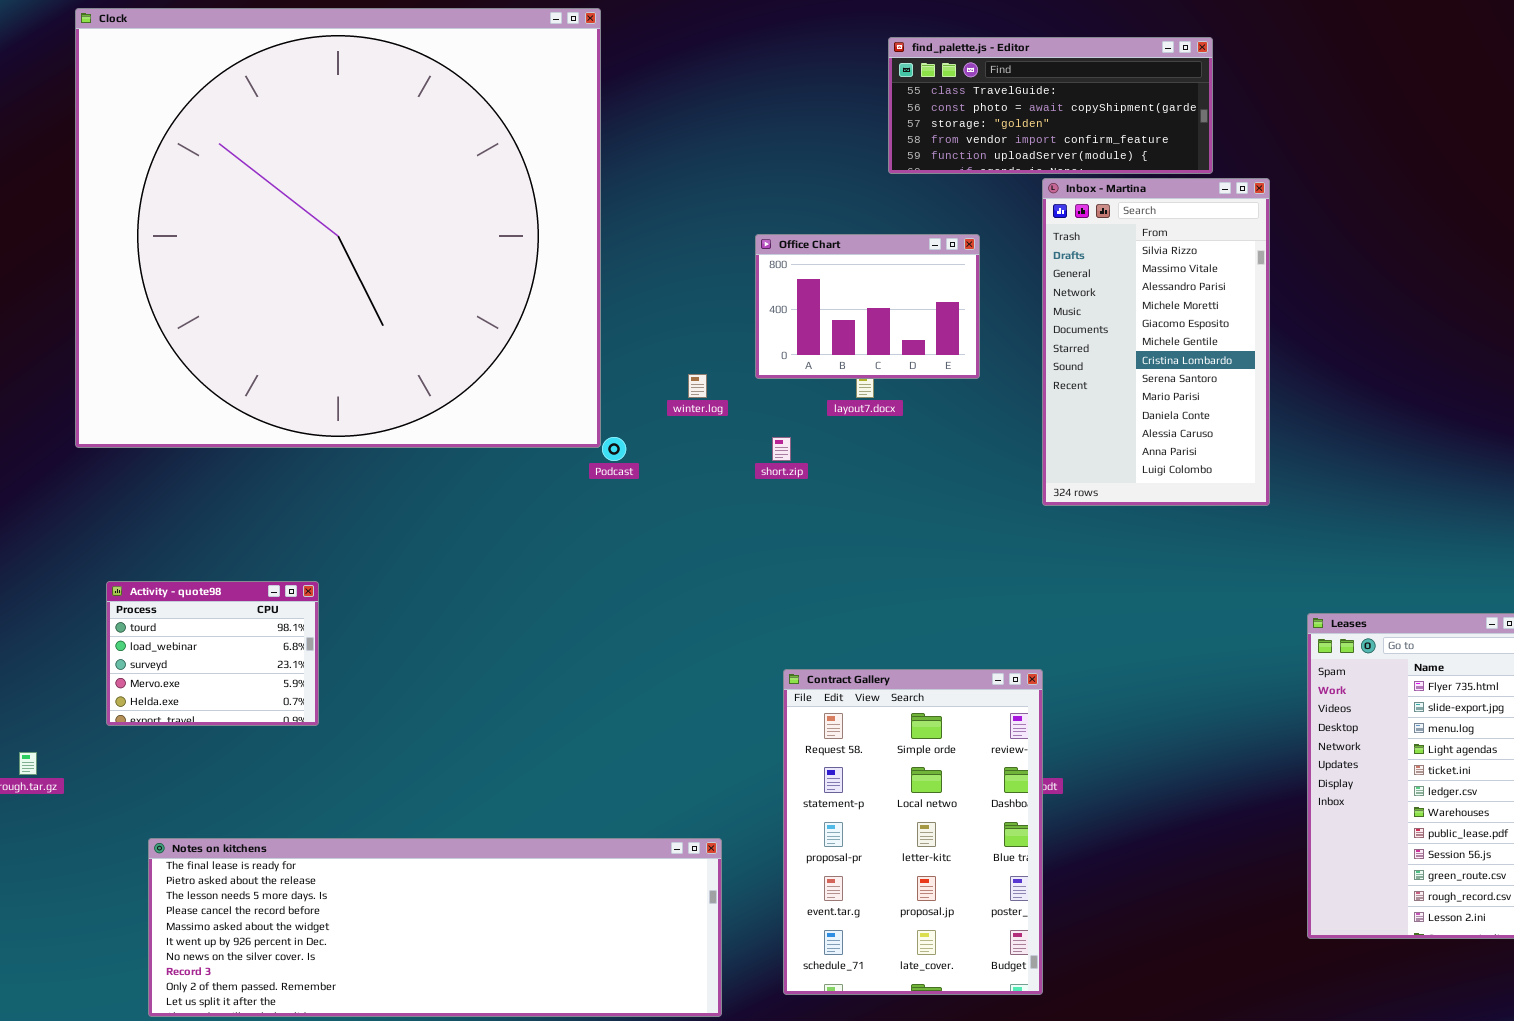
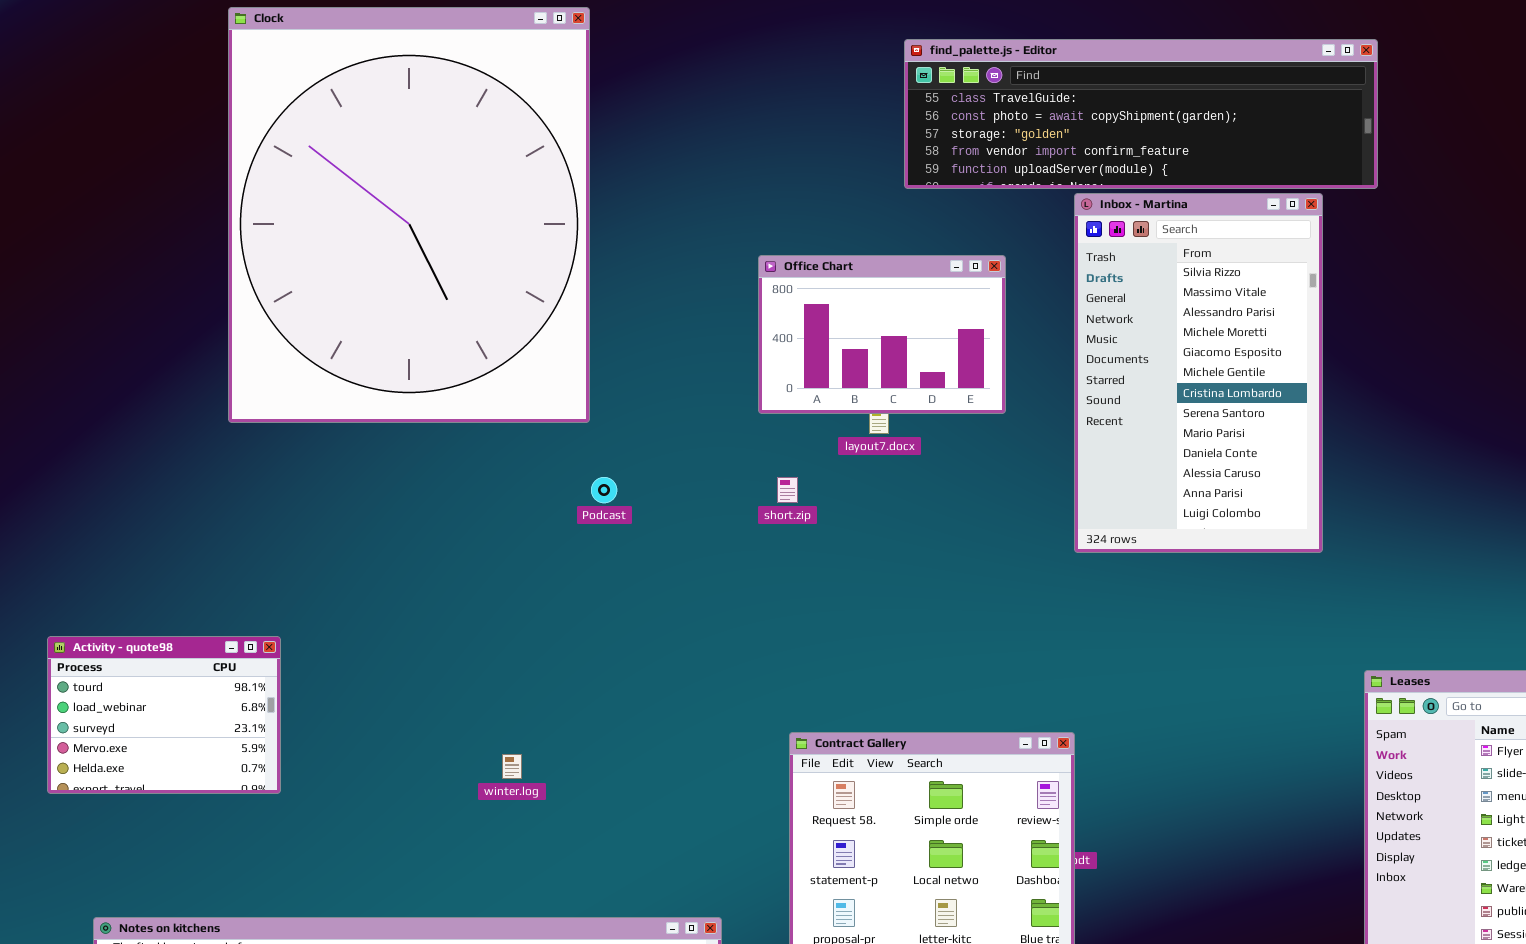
Clock: [75,8,601,448] -> [228,7,590,423], resized
find_palette.js - Editor: [888,37,1213,174] -> [904,39,1378,189], resized
winter.log: [688,374,707,398] -> [502,754,522,779], moved

